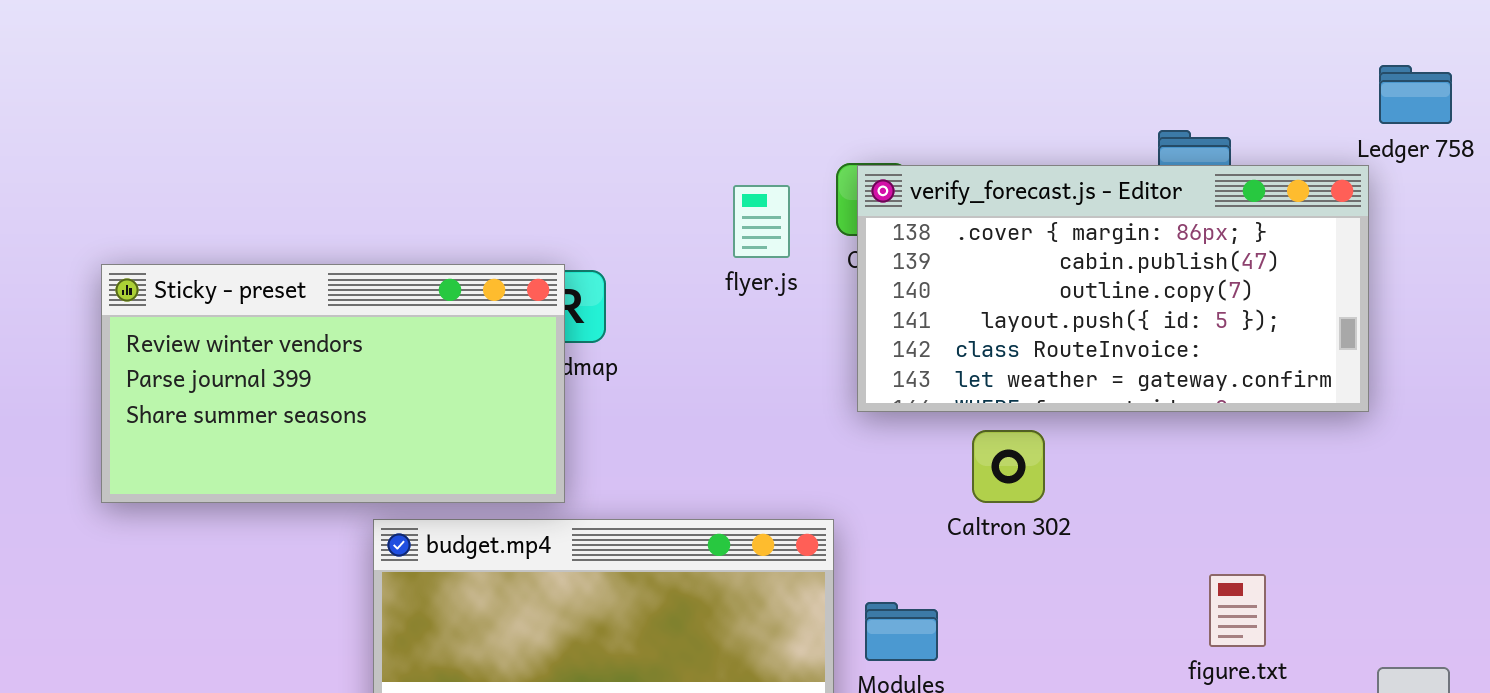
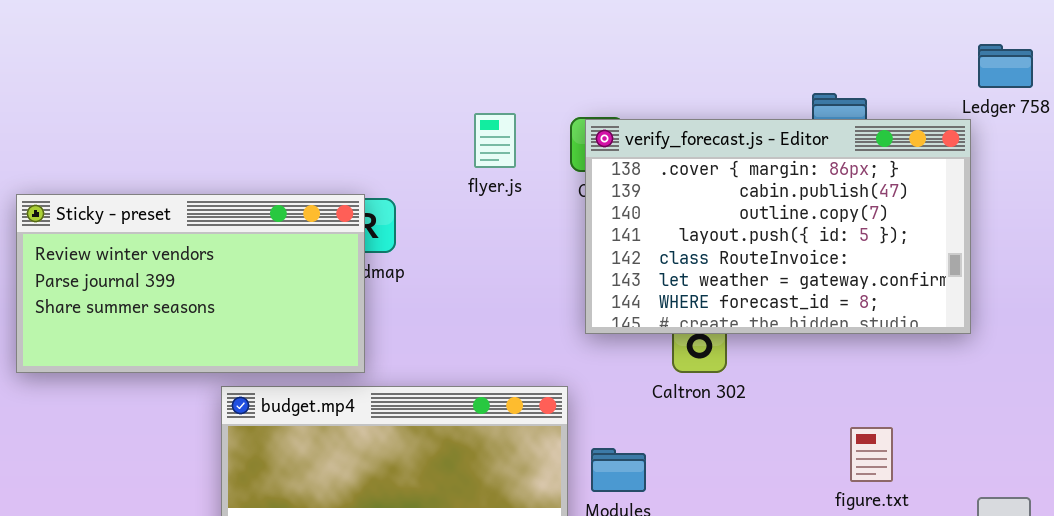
verify_forecast.js - Editor: [857,165,1369,412] -> [585,119,971,334], resized
flyer.js: [733,185,790,258] -> [474,113,516,168], moved

